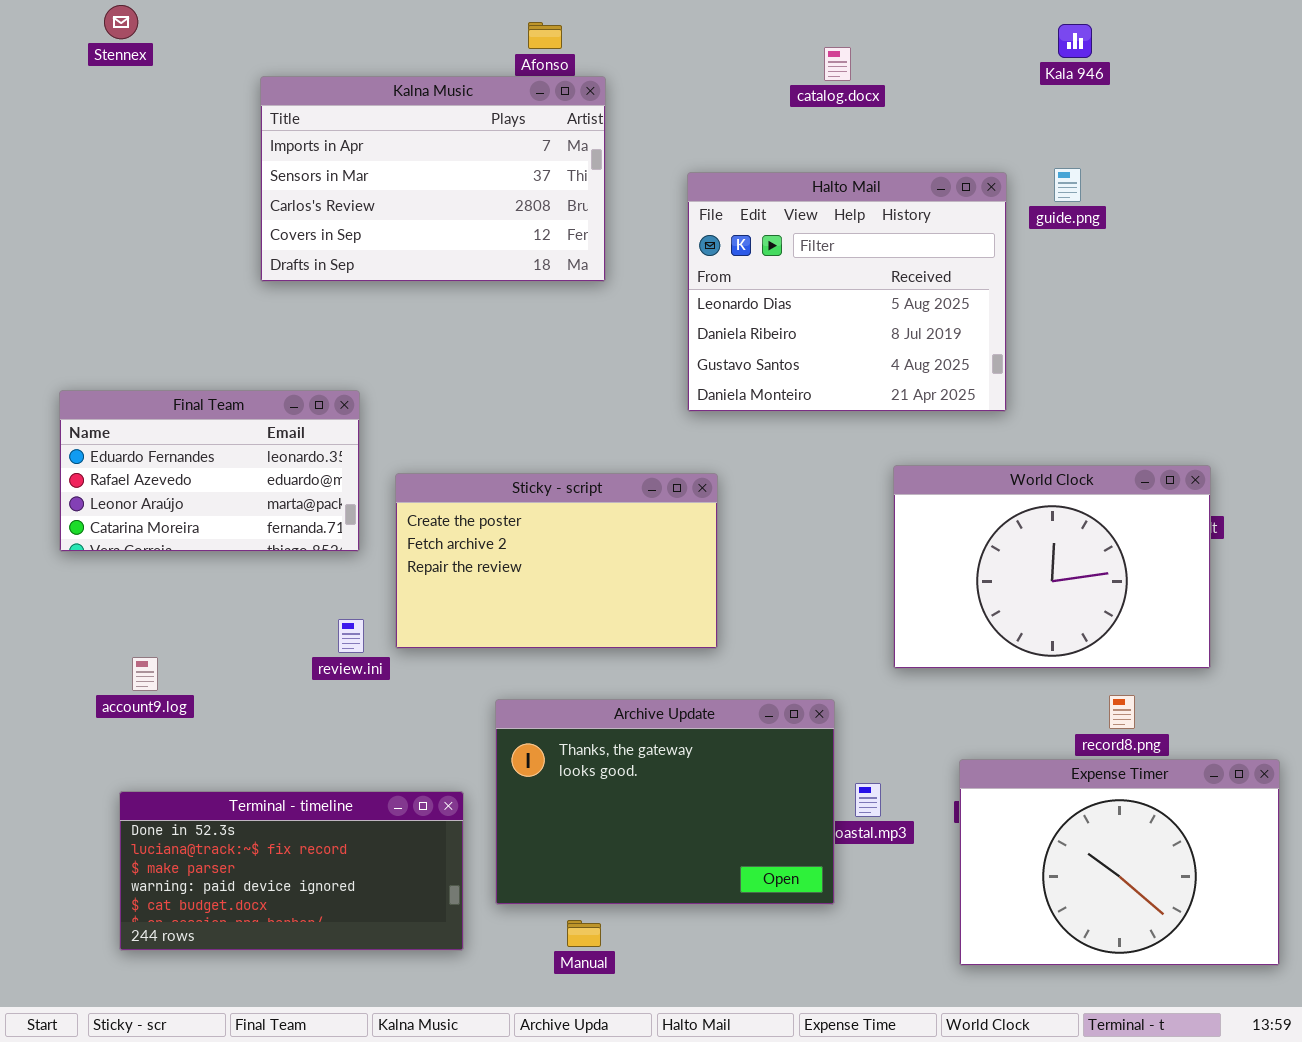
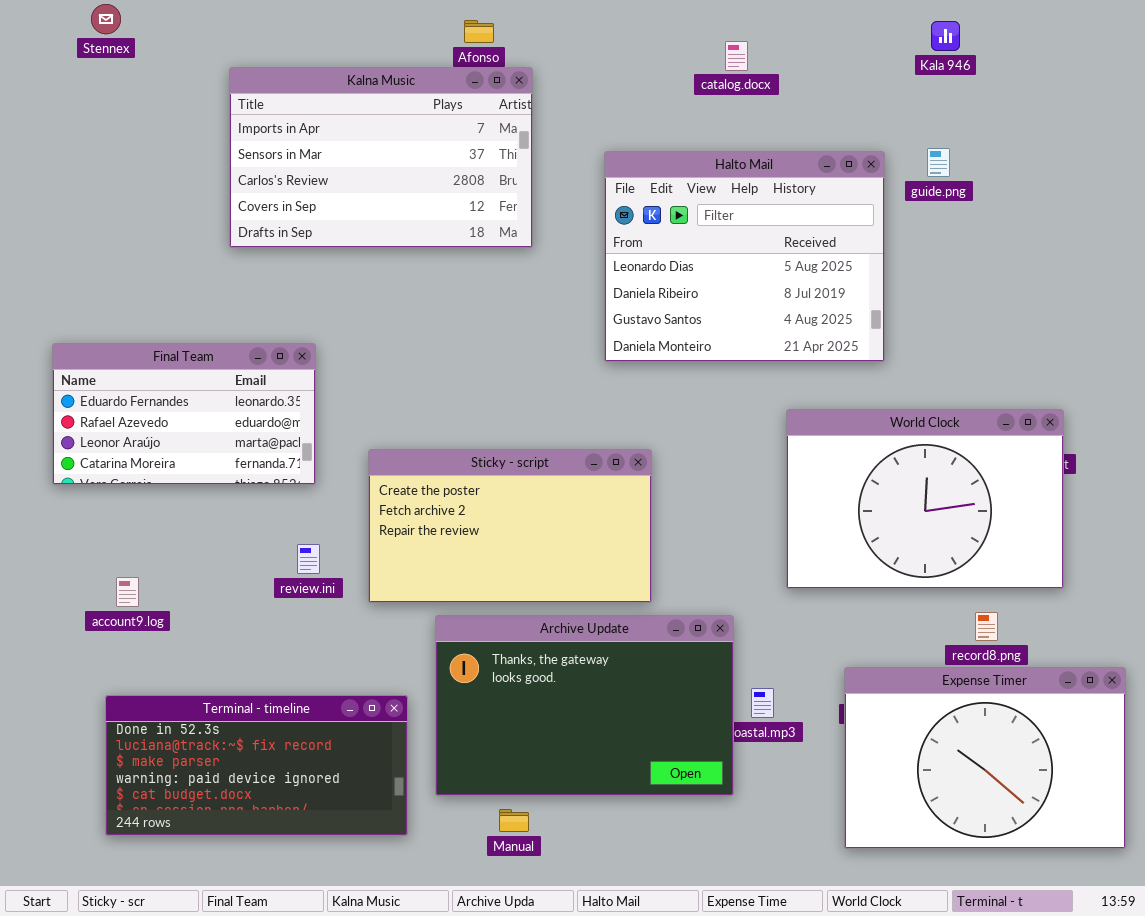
Sticky - script: [395,473,718,649] -> [368,449,652,603], moved

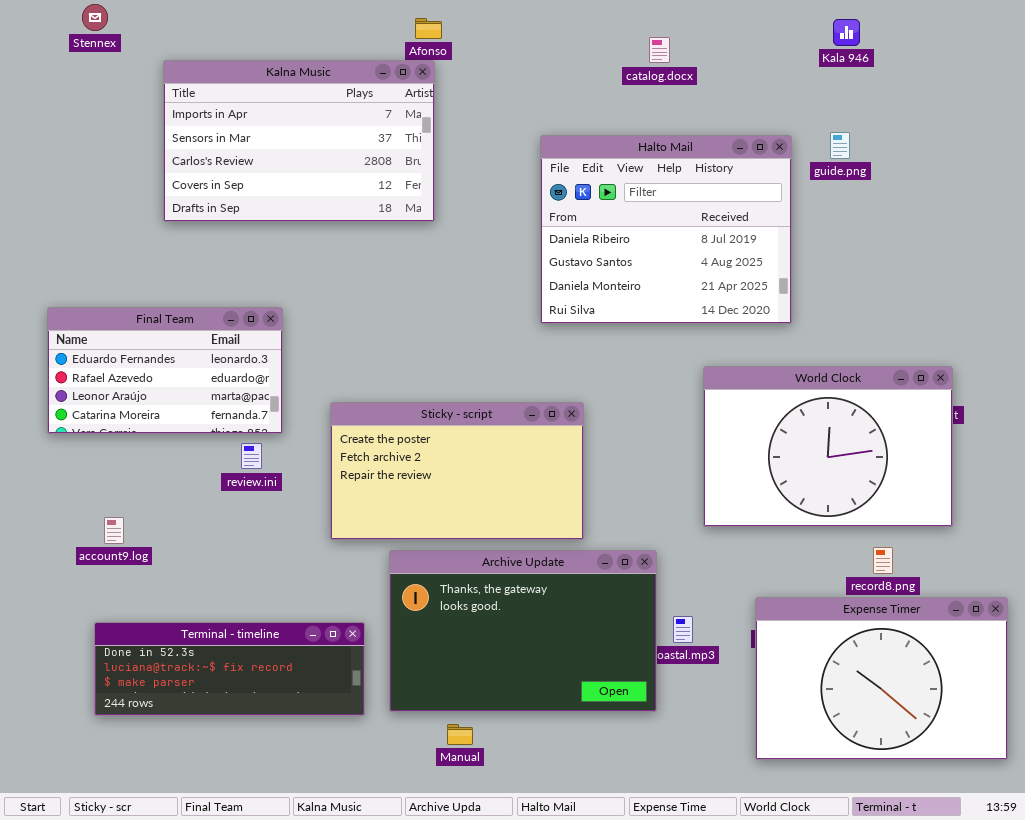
Kalna Music: [229,67,533,248] -> [163,60,435,222], moved
Halto Mail: [604,151,885,362] -> [540,135,792,324], scrolled down 1 row
review.ini: [297,544,320,574] -> [241,443,262,469], moved
Terminal - timeline: [105,695,408,836] -> [94,622,365,716], resized

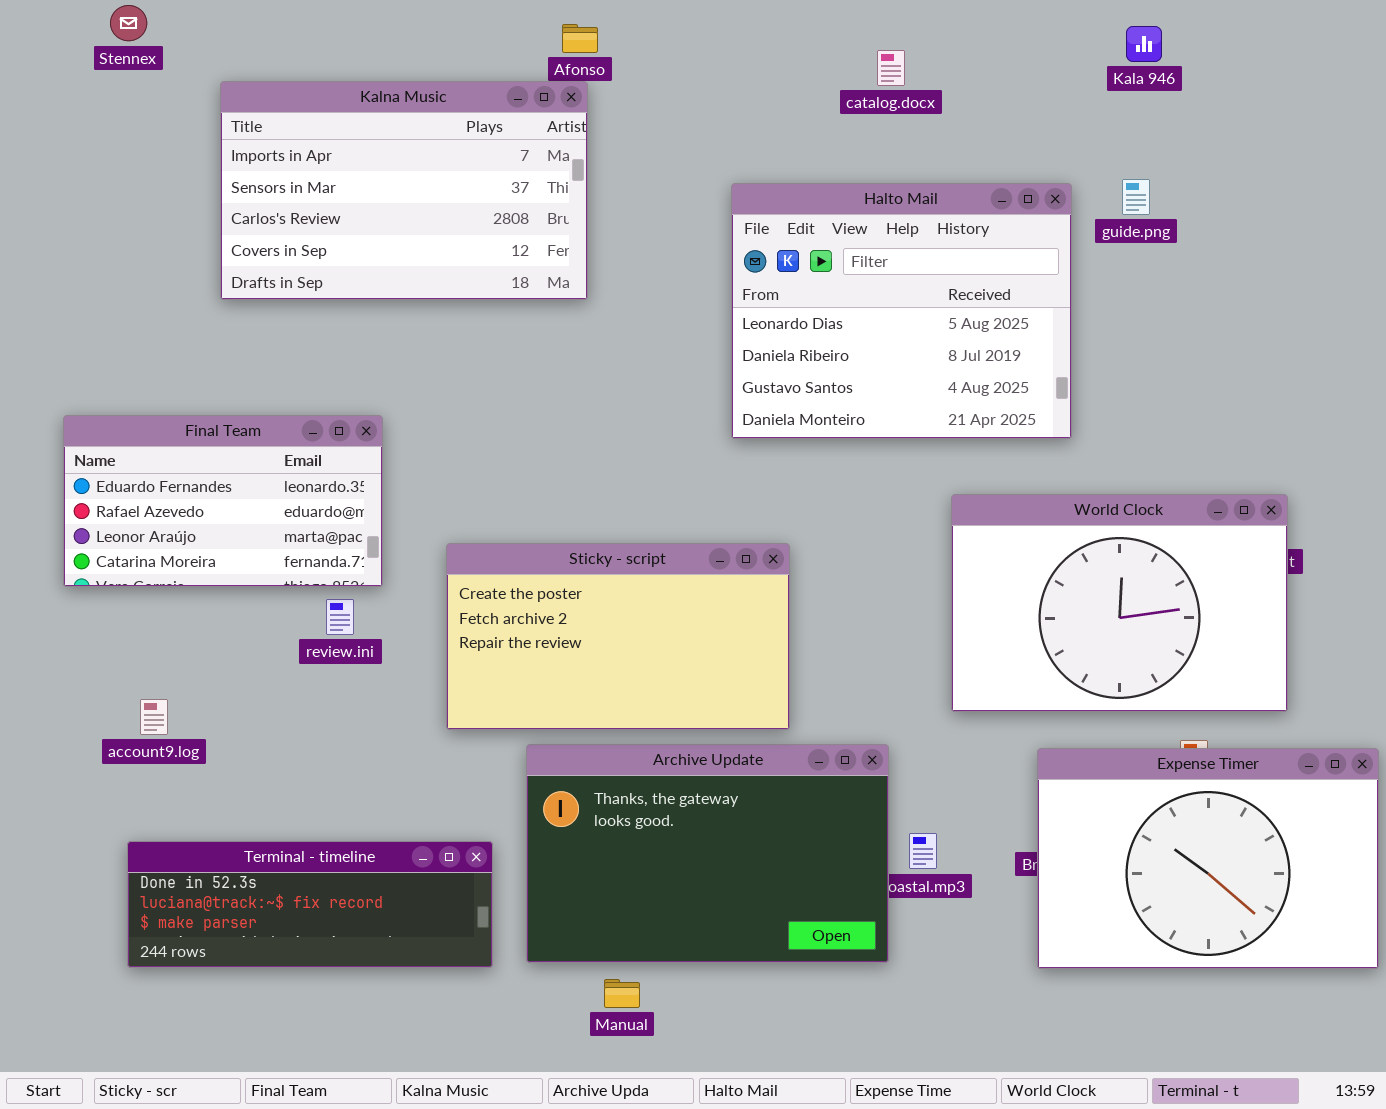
Halto Mail: [540,135,792,324] -> [731,183,1072,439], scrolled up 1 row
Expense Timer: [755,597,1008,760] -> [1037,748,1379,969], moved

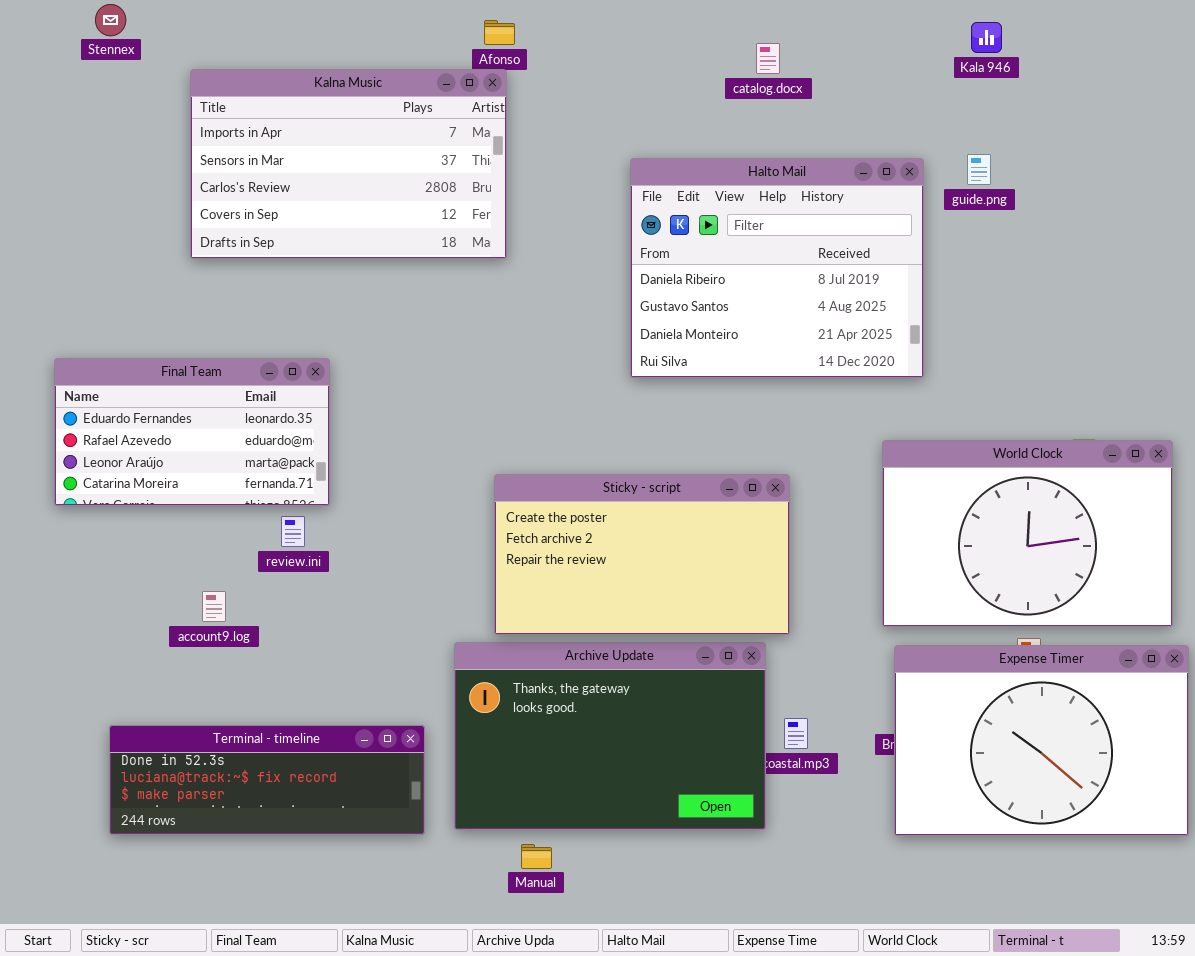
Halto Mail: [731,183,1072,439] -> [630,158,924,378], scrolled down 1 row
World Clock: [951,494,1288,712] -> [882,440,1173,627], moved
Sticky - script: [446,543,790,730] -> [494,474,790,635], moved
account9.log: [140,699,168,735] -> [202,591,226,622], moved

